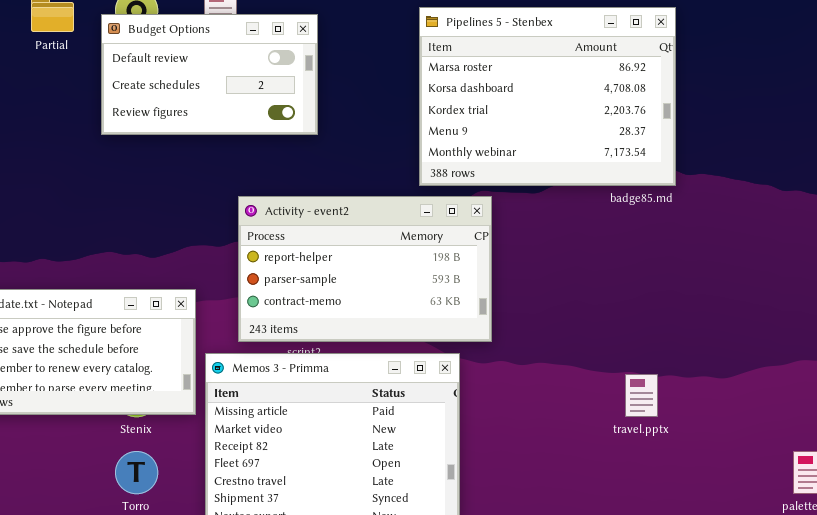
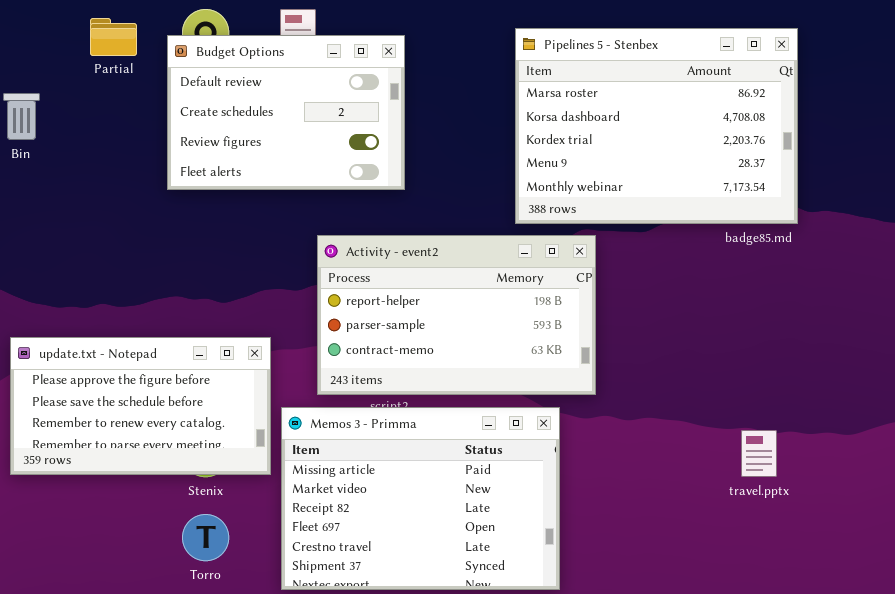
Budget Options: [101,14,318,135] -> [167,35,405,190], resized

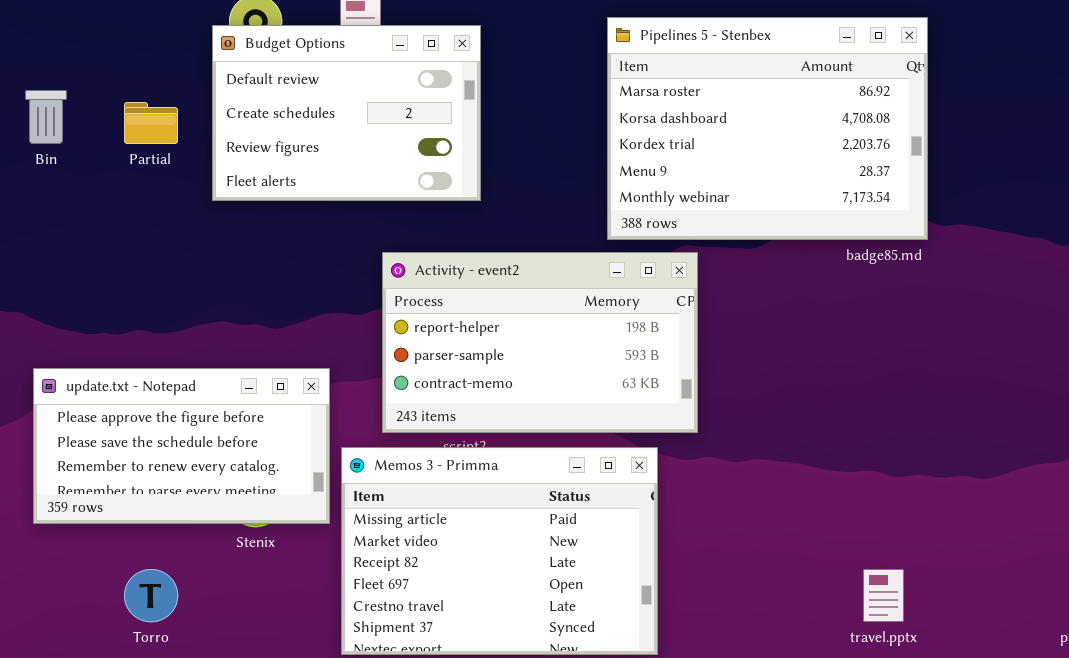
Partial: [90,18,137,56] -> [124,102,178,144], moved
travel.pptx: [741,430,777,477] -> [863,569,904,622], moved
Torro: [182,514,229,561] -> [124,569,178,622], moved

